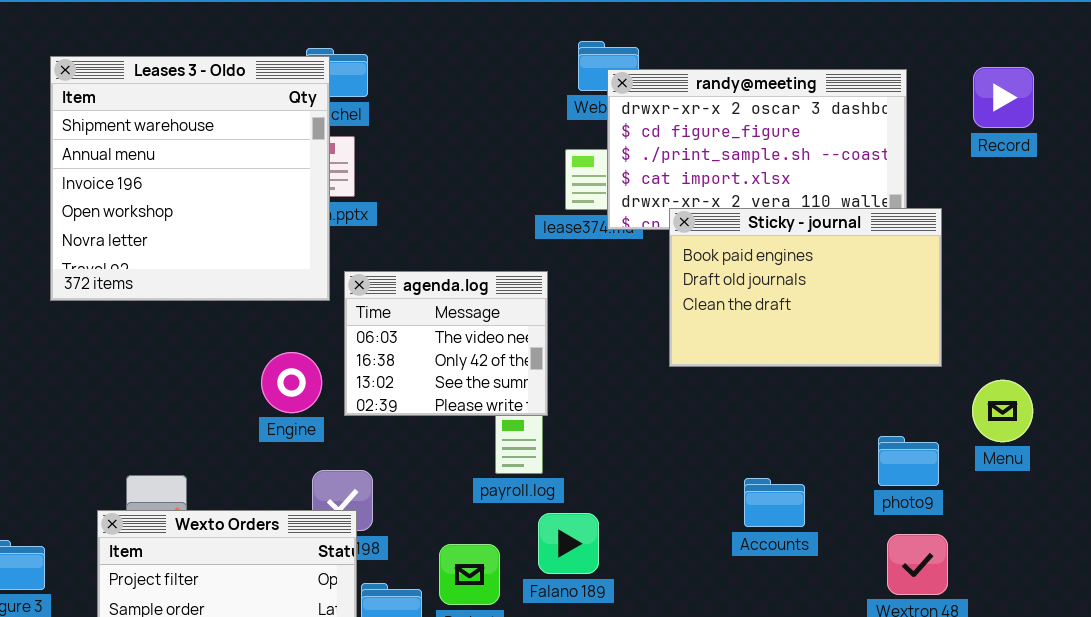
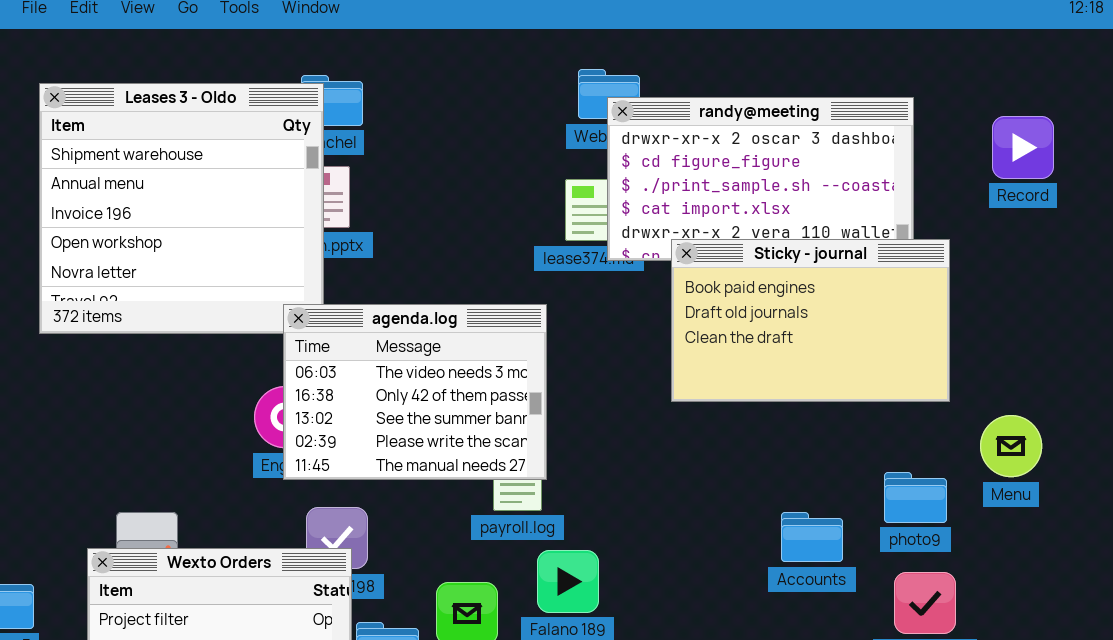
Record: [973,67,1034,128] -> [992,116,1054,179], moved
agenda.log: [344,271,548,416] -> [283,304,547,480], resized
Accounts: [744,478,805,527] -> [781,512,843,562], moved

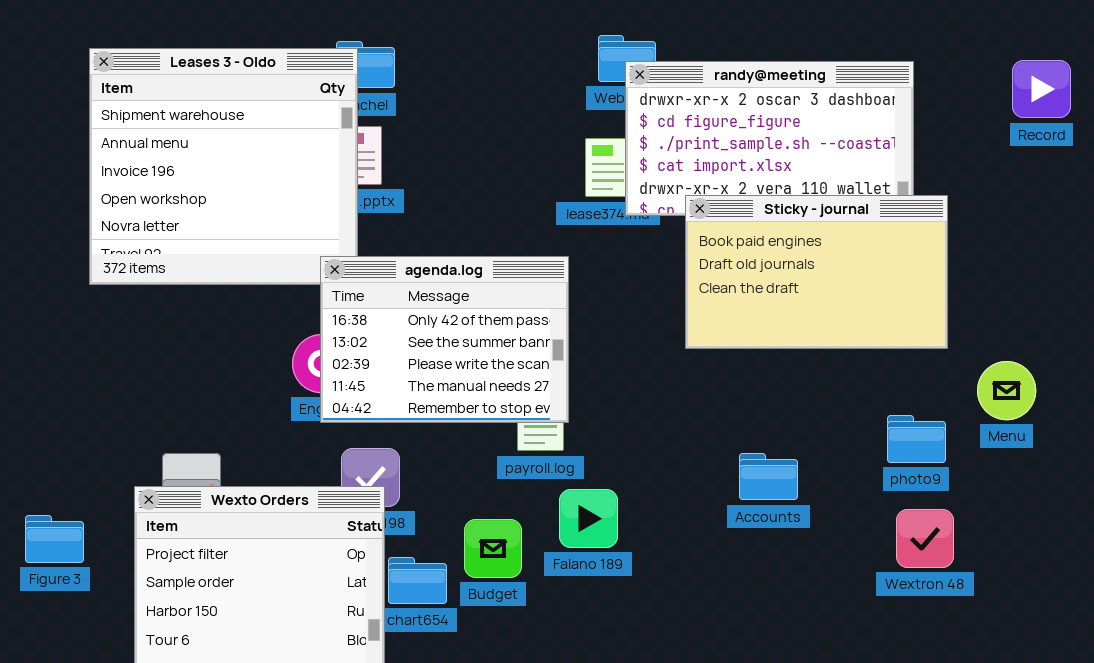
Record: [992,116,1054,179] -> [1012,60,1071,118], moved
agenda.log: [283,304,547,480] -> [320,256,569,423], scrolled down 1 row
Accounts: [781,512,843,562] -> [739,453,798,500], moved

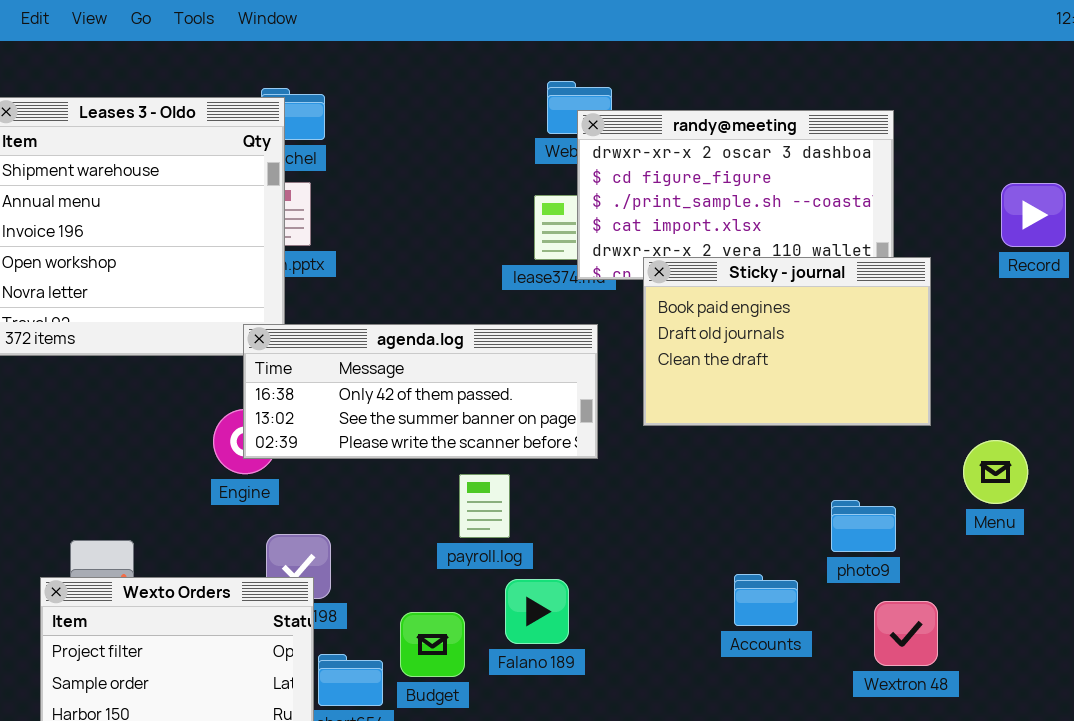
Record: [1012,60,1071,118] -> [1001,183,1066,247], moved
agenda.log: [320,256,569,423] -> [243,324,598,459], resized
photo9: [887,415,946,463] -> [831,500,896,552], moved
Accounts: [739,453,798,500] -> [734,574,798,626], moved

